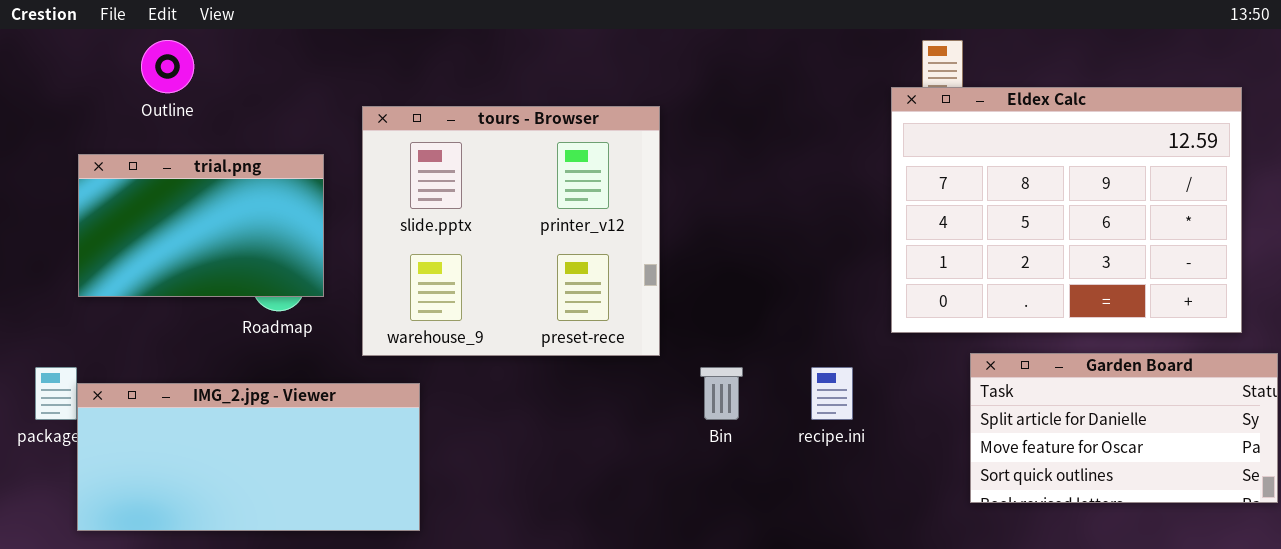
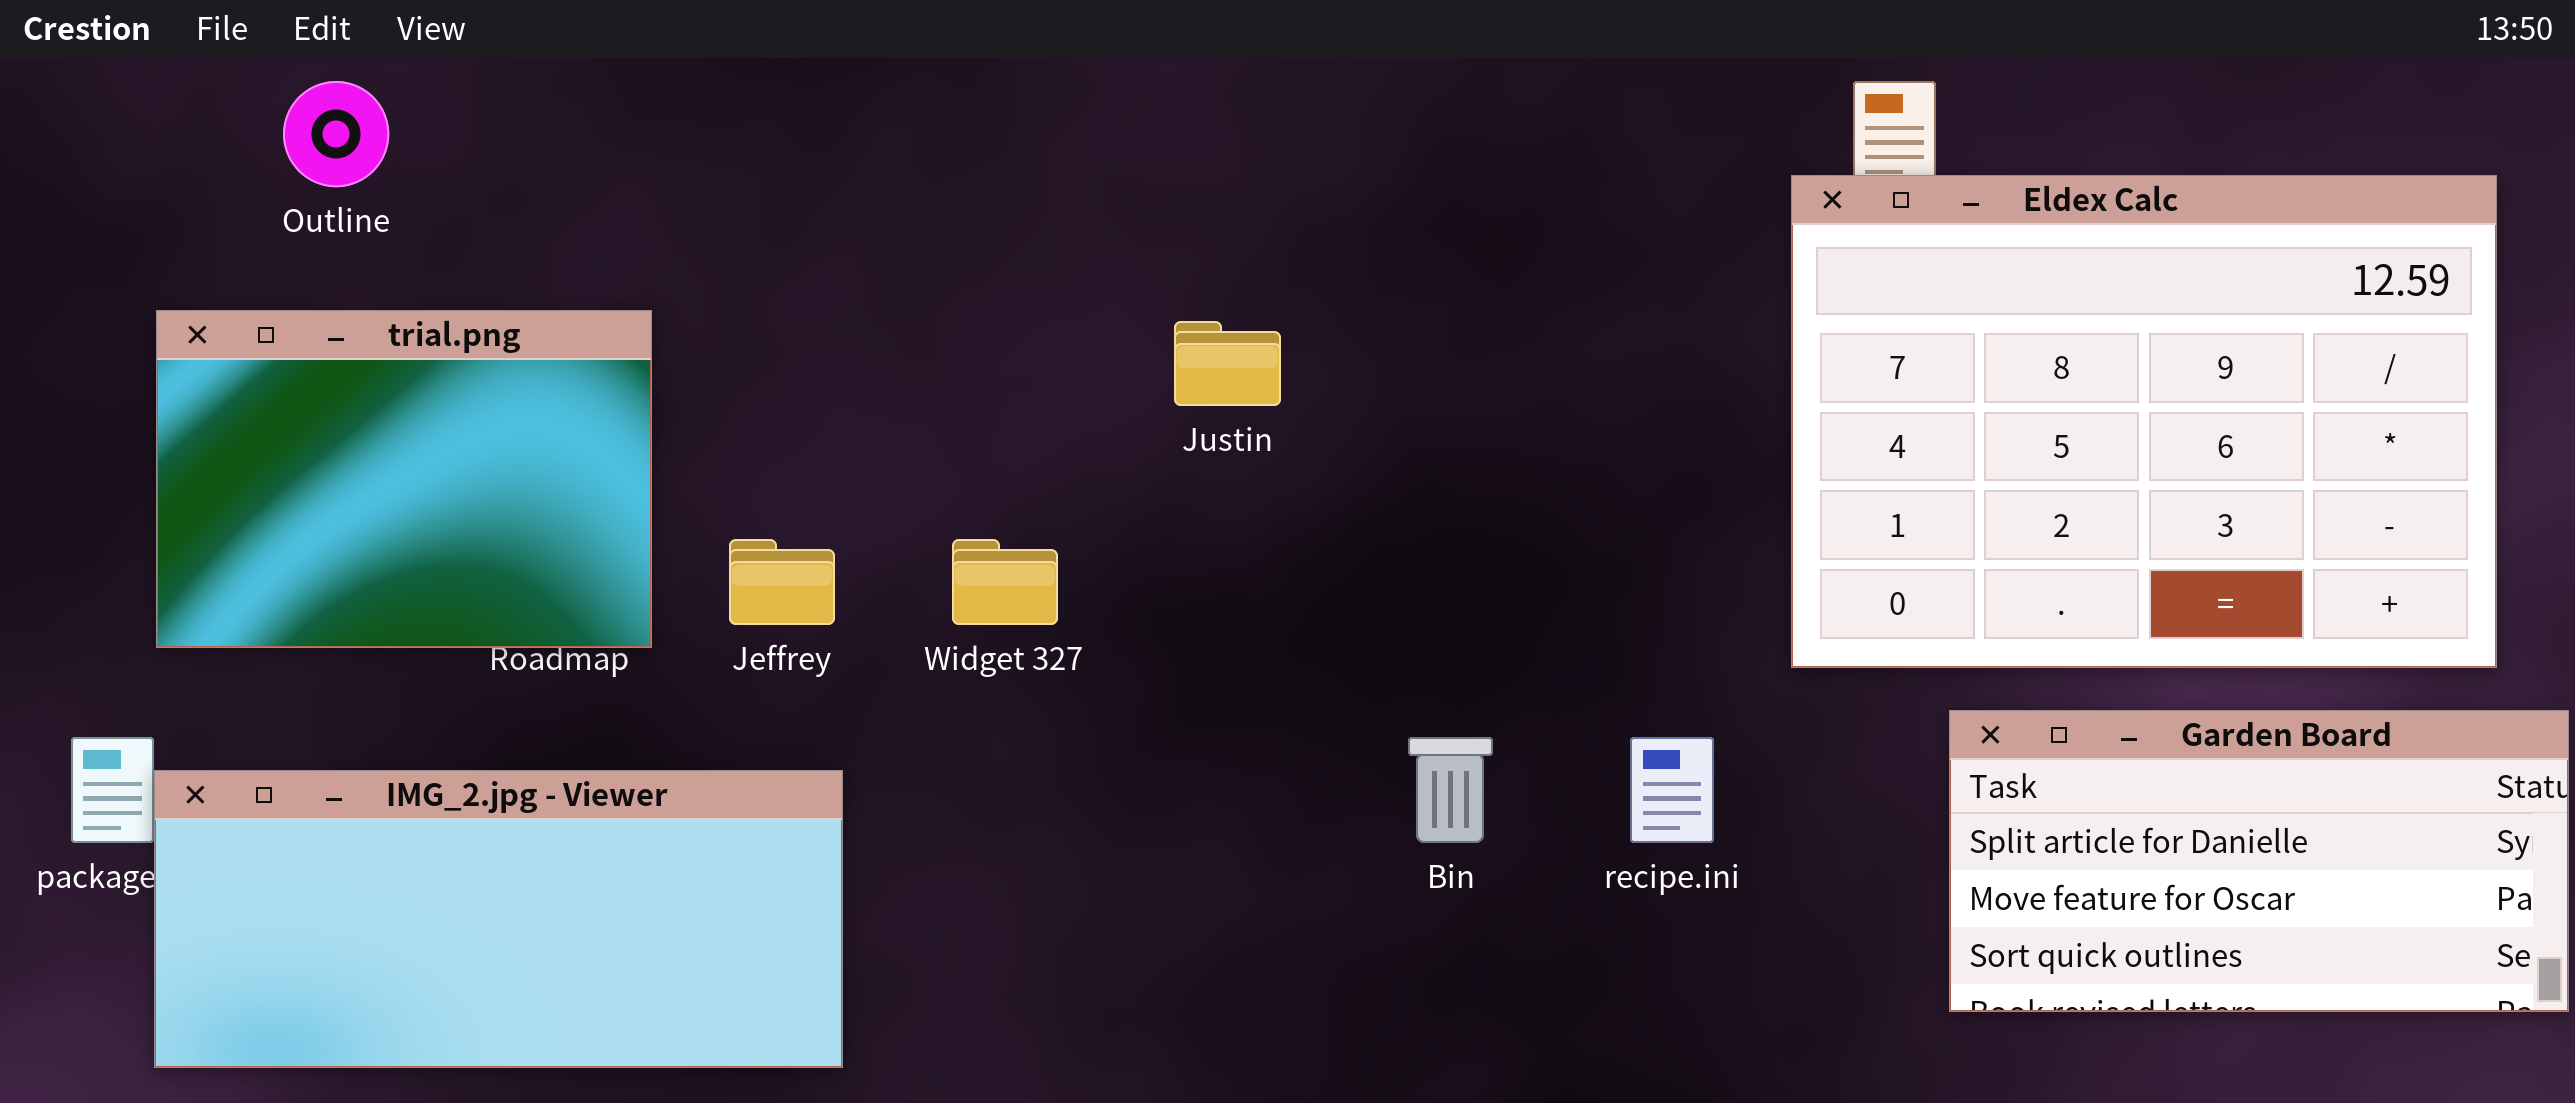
tours - Browser: [362,106,660,356] -> none, closed
trial.png: [78,154,324,297] -> [156,310,652,648], resized

